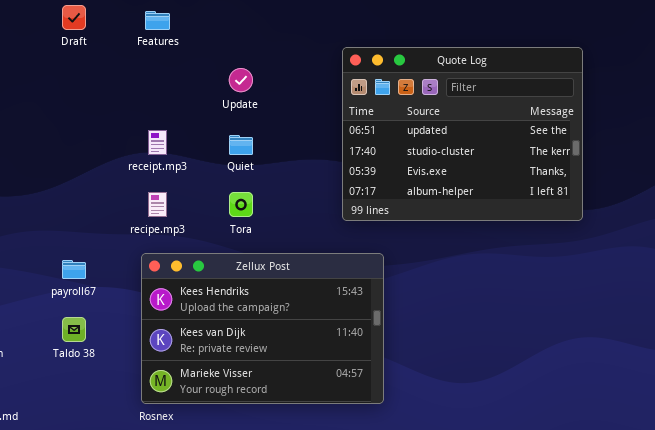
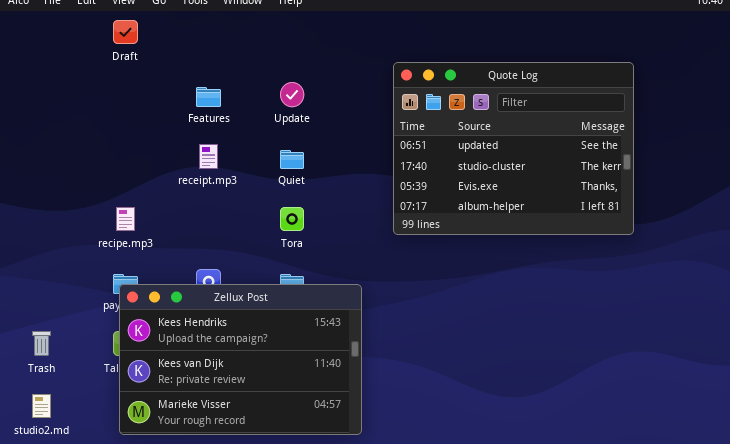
Features: [145,11,170,30] -> [196,87,221,107], moved
recipe.mp3: [148,192,167,217] -> [116,207,135,231], moved
Zellux Post: [141,253,384,404] -> [119,284,362,435], moved

